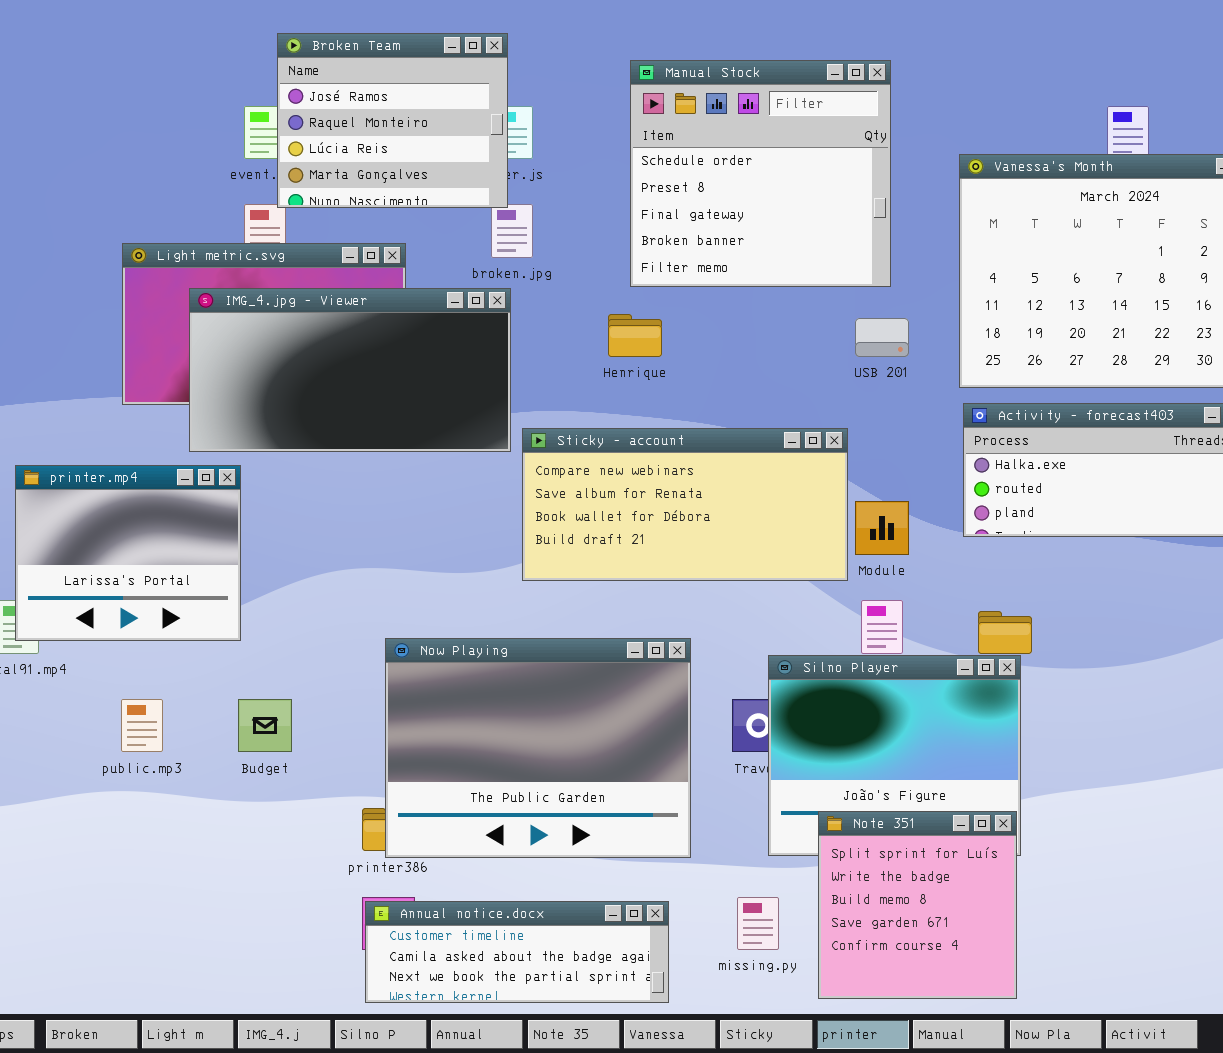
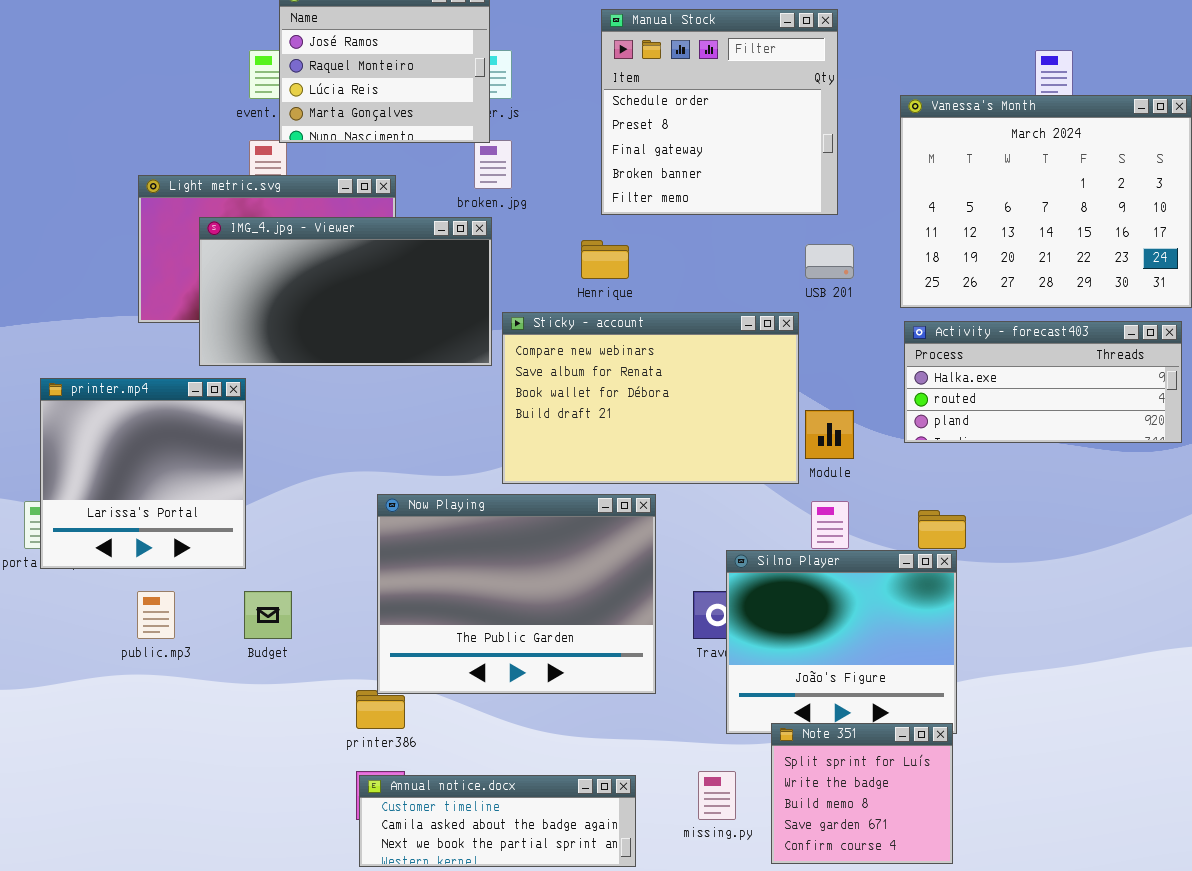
Sticky - account: [522,428,848,581] -> [502,312,799,484], resized
printer.mp4: [15,465,241,641] -> [40,378,246,569], resized
Now Playing: [385,638,691,858] -> [377,494,656,694], moved
Note 351: [818,811,1017,999] -> [771,723,953,864], resized

